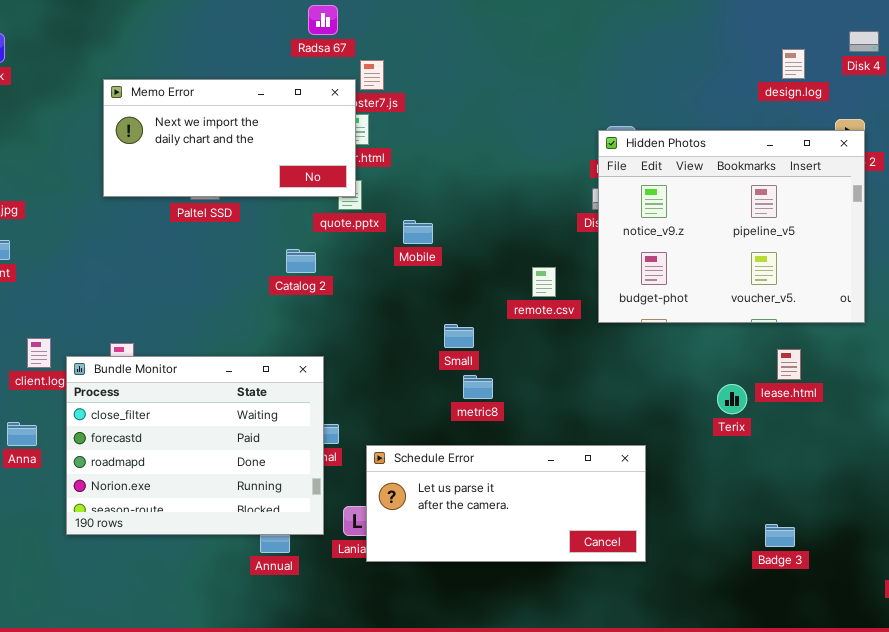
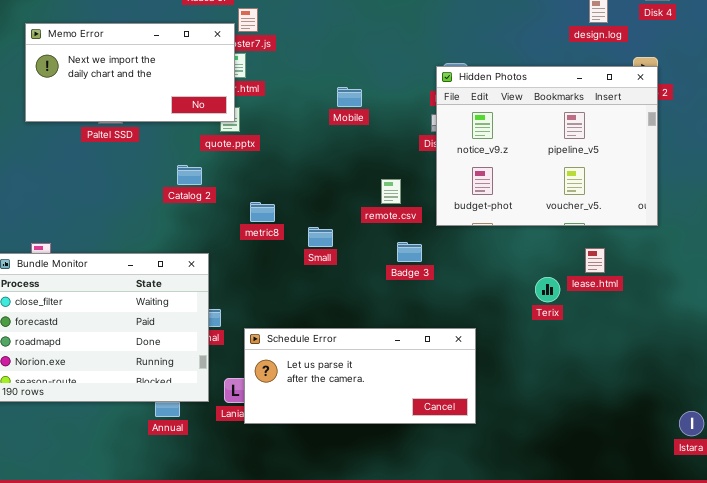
Mobile: [403,220,433,244] -> [337,87,362,107], moved
metric8: [463,375,493,399] -> [250,202,275,222], moved
Badge 3: [765,524,795,547] -> [397,242,422,262], moved

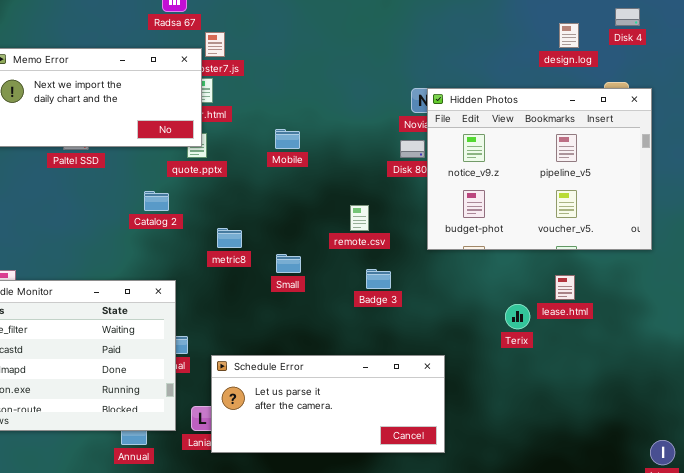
Hidden Photos: [436,66,658,226] -> [427,88,652,250], moved
Mobile: [337,87,362,107] -> [275,129,300,149], moved

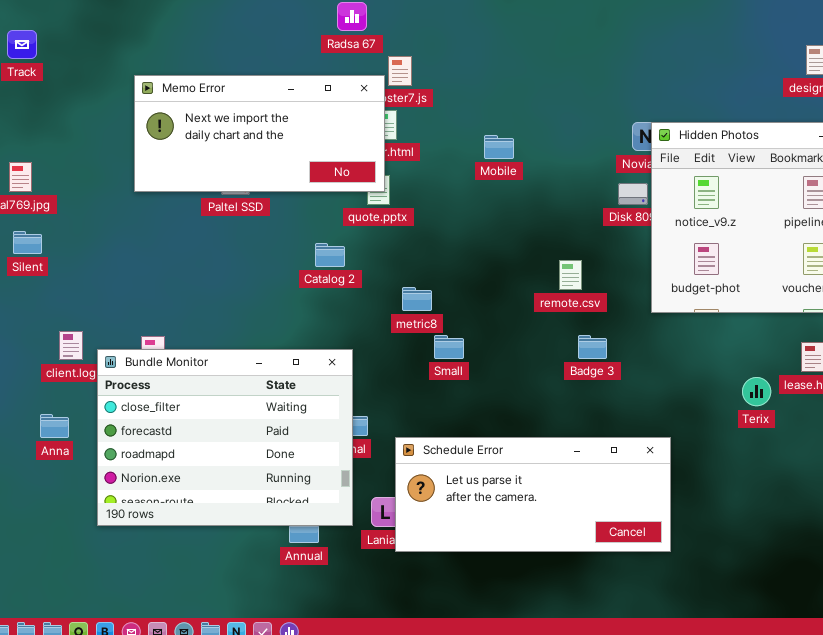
Mobile: [275,129,300,149] -> [484,135,514,159], moved
Small: [276,254,301,273] -> [434,335,464,359], moved

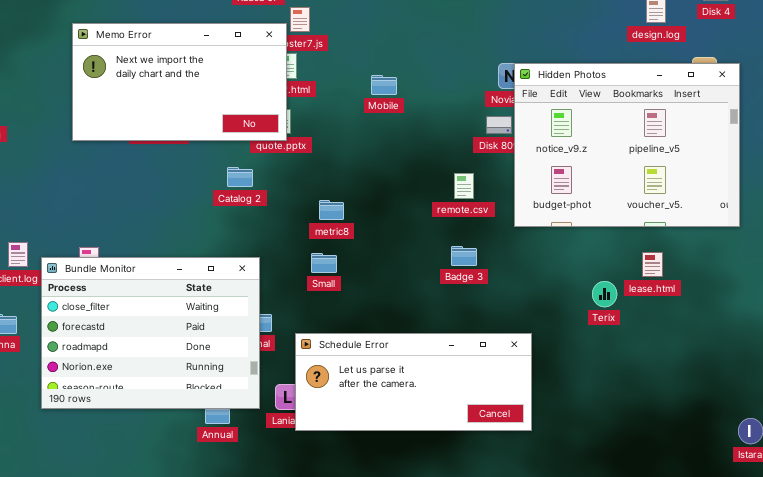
Memo Error: [134,75,385,192] -> [72,23,287,141], resized
remote.csv: [559,260,582,290] -> [454,173,474,199], moved
metric8: [402,287,432,311] -> [319,200,344,220], moved
Small: [434,335,464,359] -> [311,253,337,273], moved

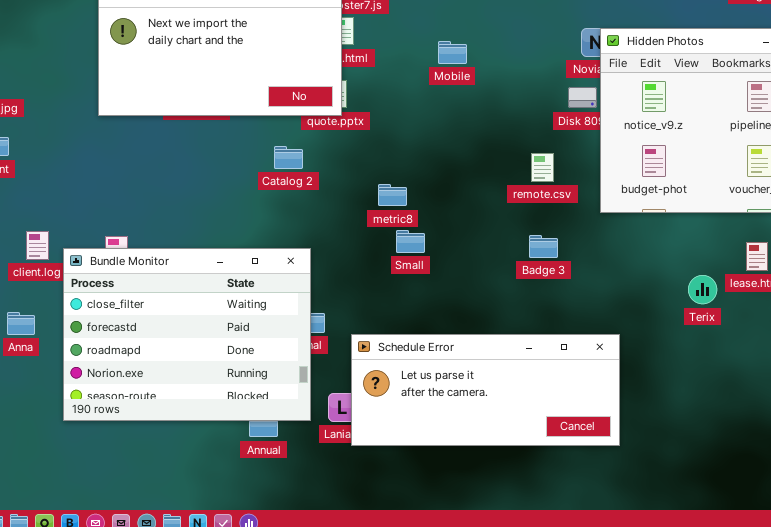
Small: [311,253,337,273] -> [396,230,425,253], moved

